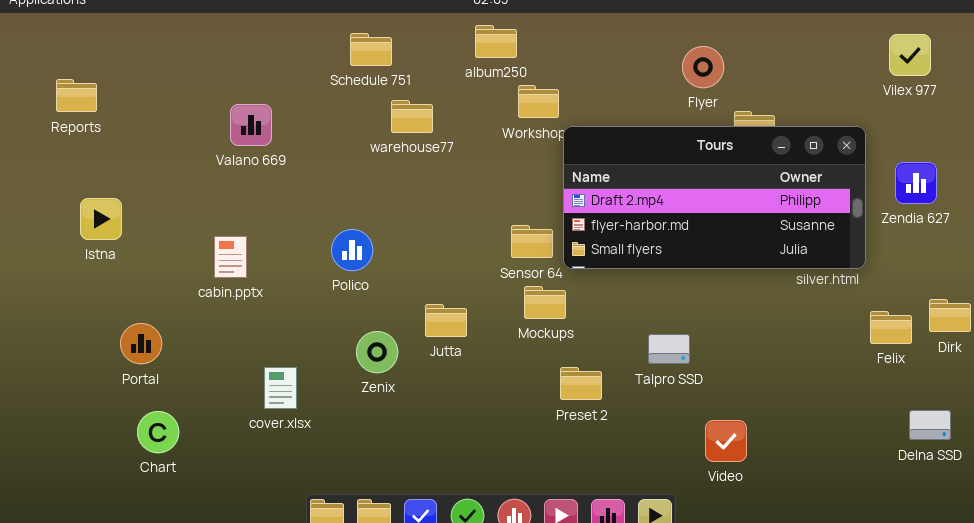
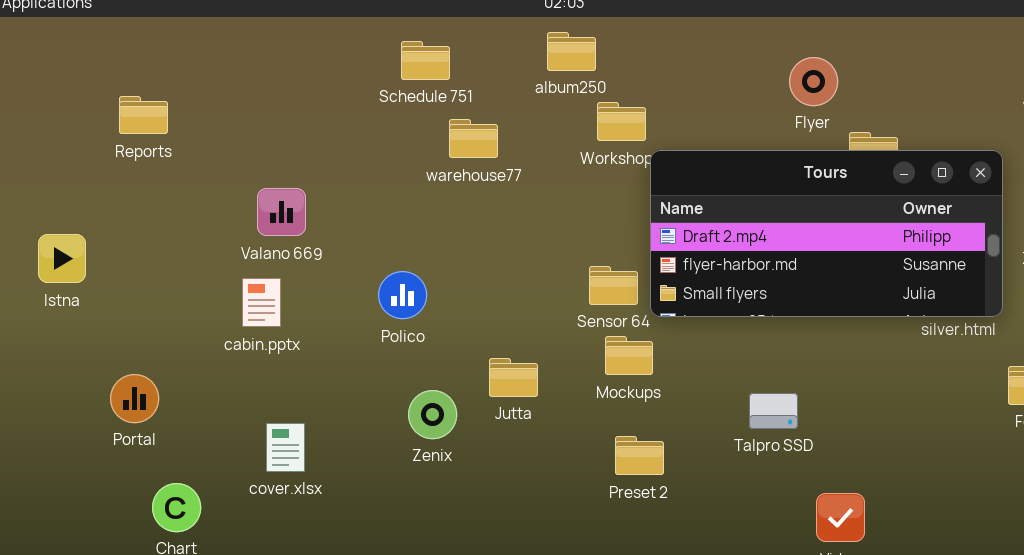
Reports: [56,79,97,112] -> [119,96,168,134], moved
Valano 669: [230,104,272,146] -> [257,188,306,236], moved
Istna: [80,198,122,240] -> [38,234,86,283], moved
Portal: [120,323,162,364] -> [110,374,159,423], moved
cover.xlsx: [264,367,297,409] -> [266,423,305,472], moved
Preset 2: [560,367,602,400] -> [615,436,664,475], moved

